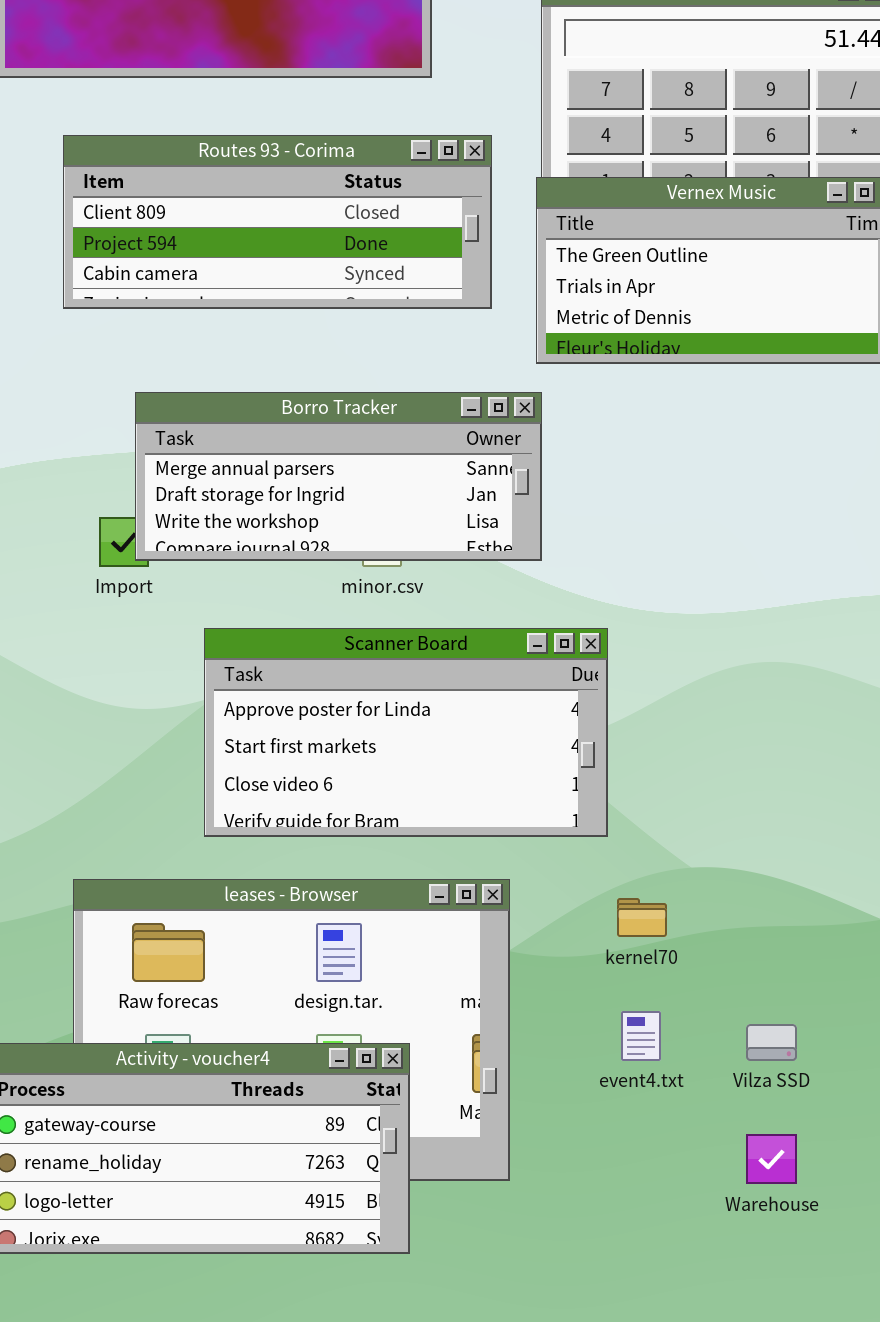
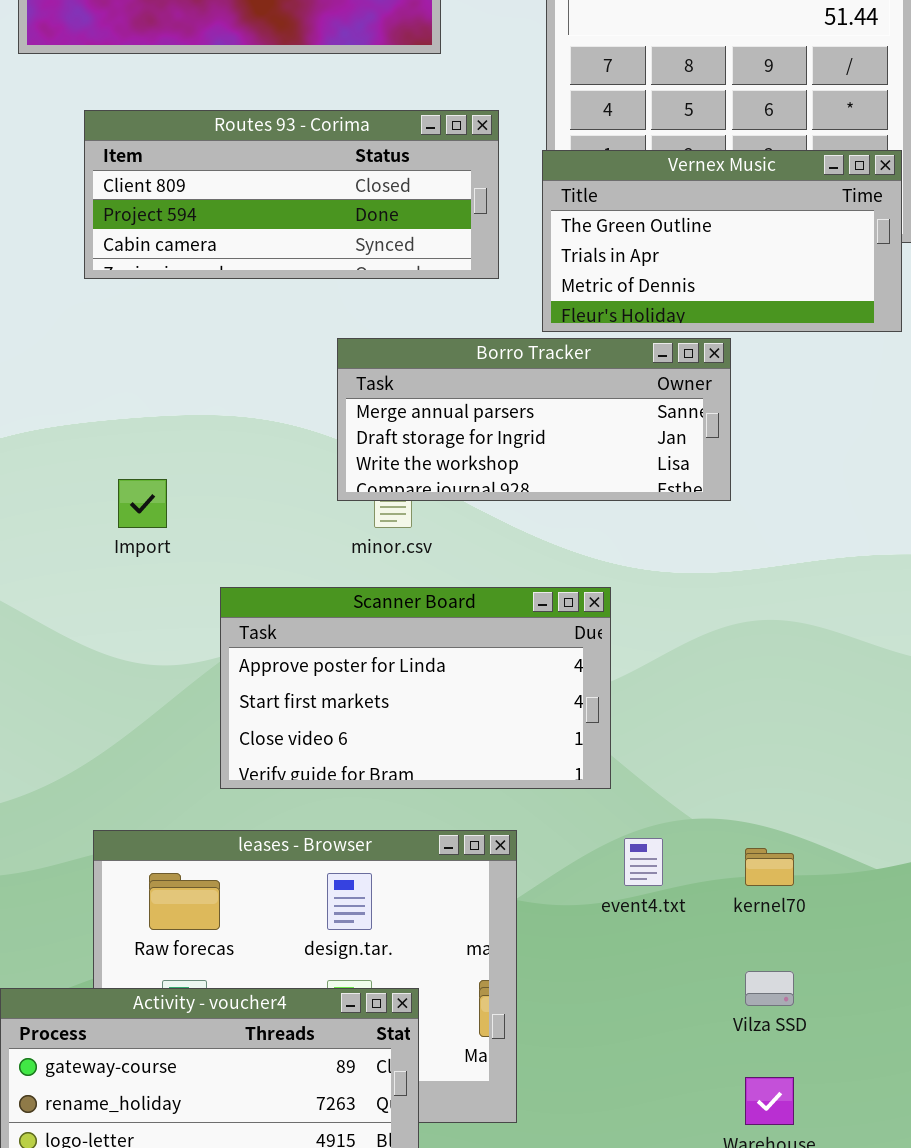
Borro Tracker: [135,392,542,561] -> [337,338,731,501], moved
kernel70: [617,898,667,937] -> [745,848,794,886], moved
event4.txt: [621,1011,661,1061] -> [624,838,663,886], moved

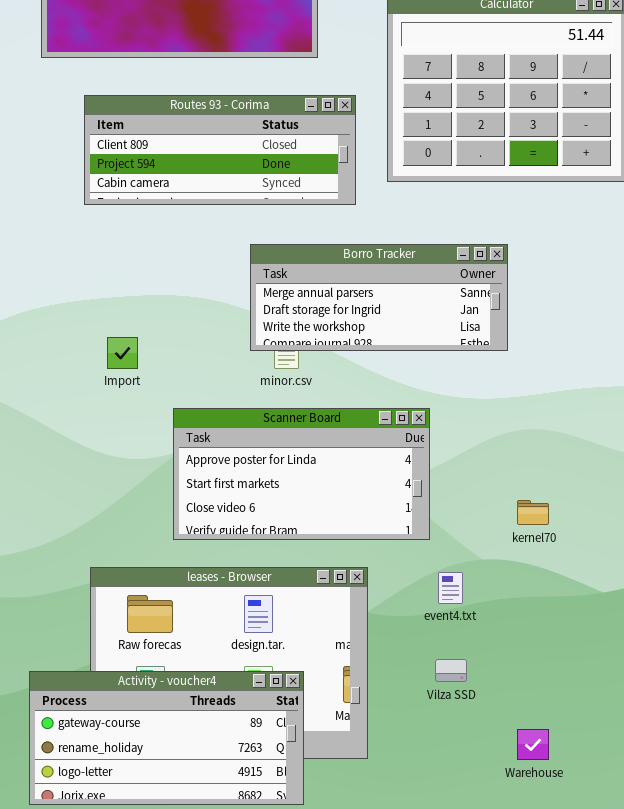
Vernex Music: [542,150,902,332] -> none, closed
kernel70: [745,848,794,886] -> [517,500,549,525], moved
Vilza SSD: [745,971,794,1006] -> [435,659,467,682], moved

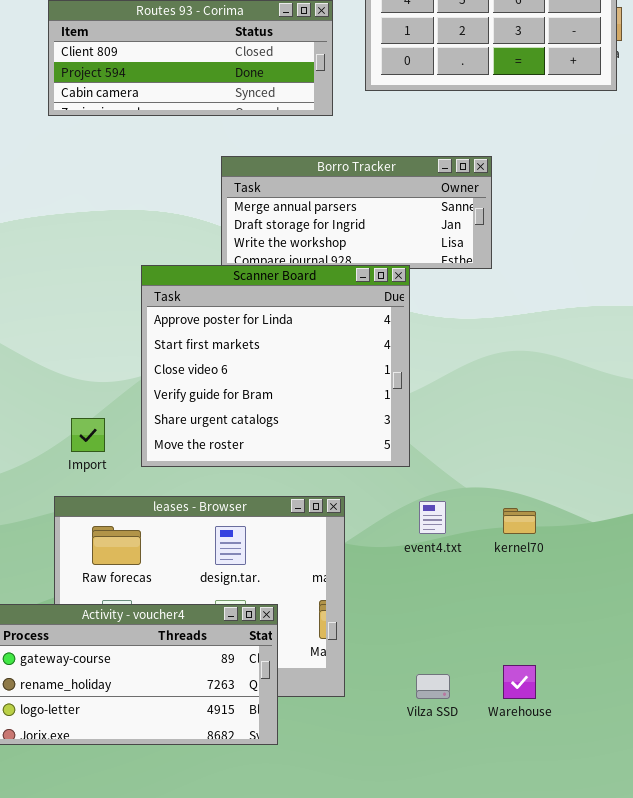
Import: [107,337,138,369] -> [71,418,105,452], moved
Scanner Board: [173,408,430,540] -> [141,265,410,467], resized
kernel70: [517,500,549,525] -> [503,508,536,534], moved
Vilza SSD: [435,659,467,682] -> [416,674,450,699], moved

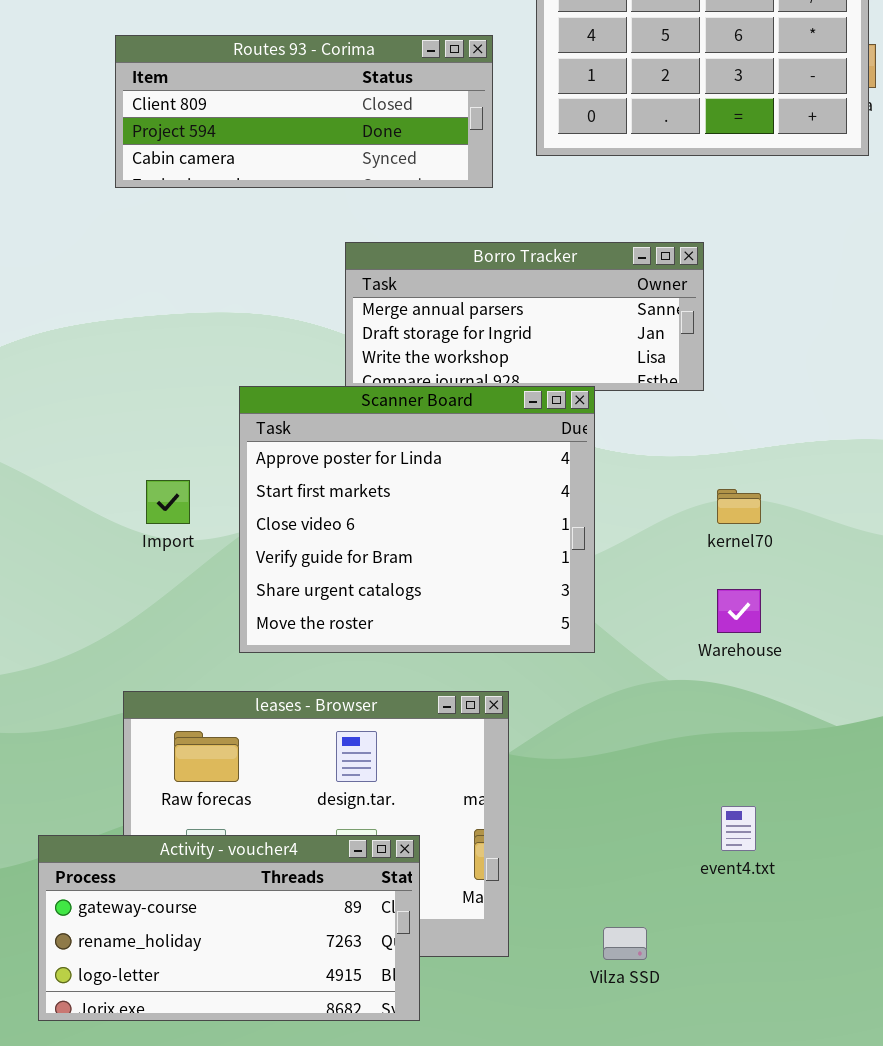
Import: [71,418,105,452] -> [146,480,190,524], moved
event4.txt: [419,501,446,534] -> [721,806,756,851], moved
kernel70: [503,508,536,534] -> [717,489,761,524], moved
Warehouse: [503,665,536,699] -> [717,589,761,633], moved

